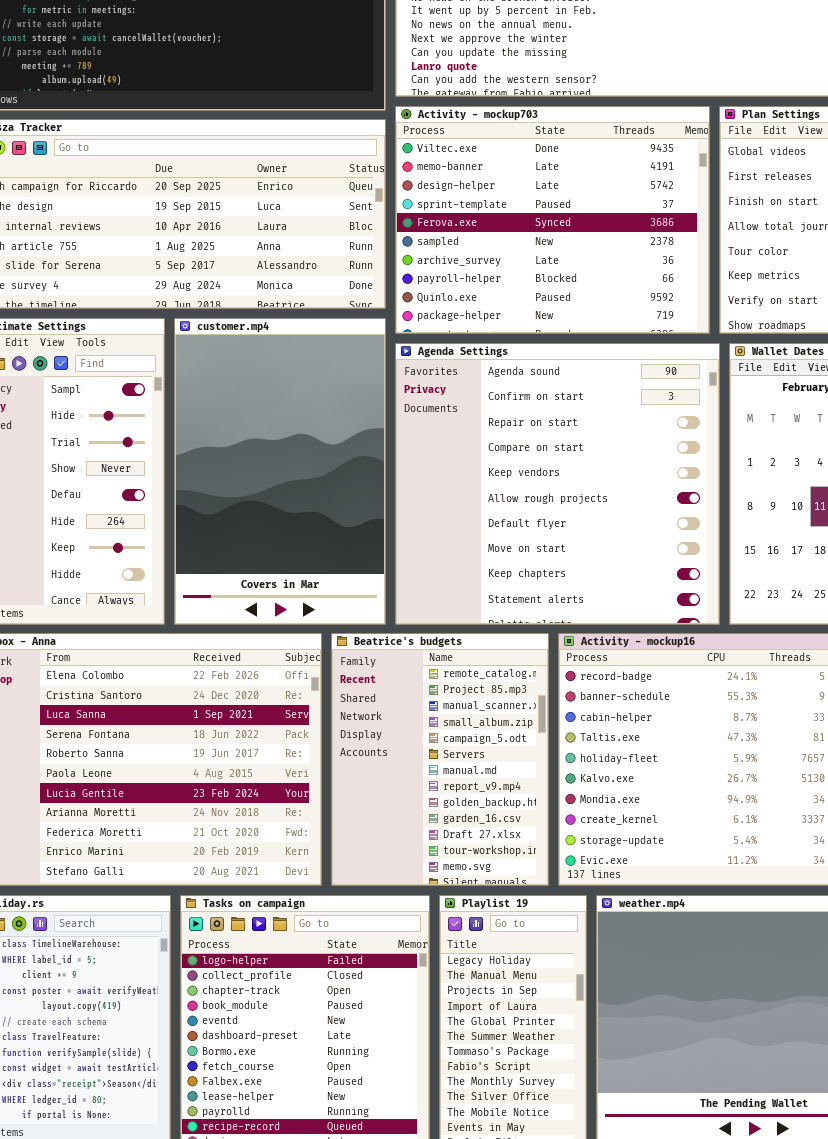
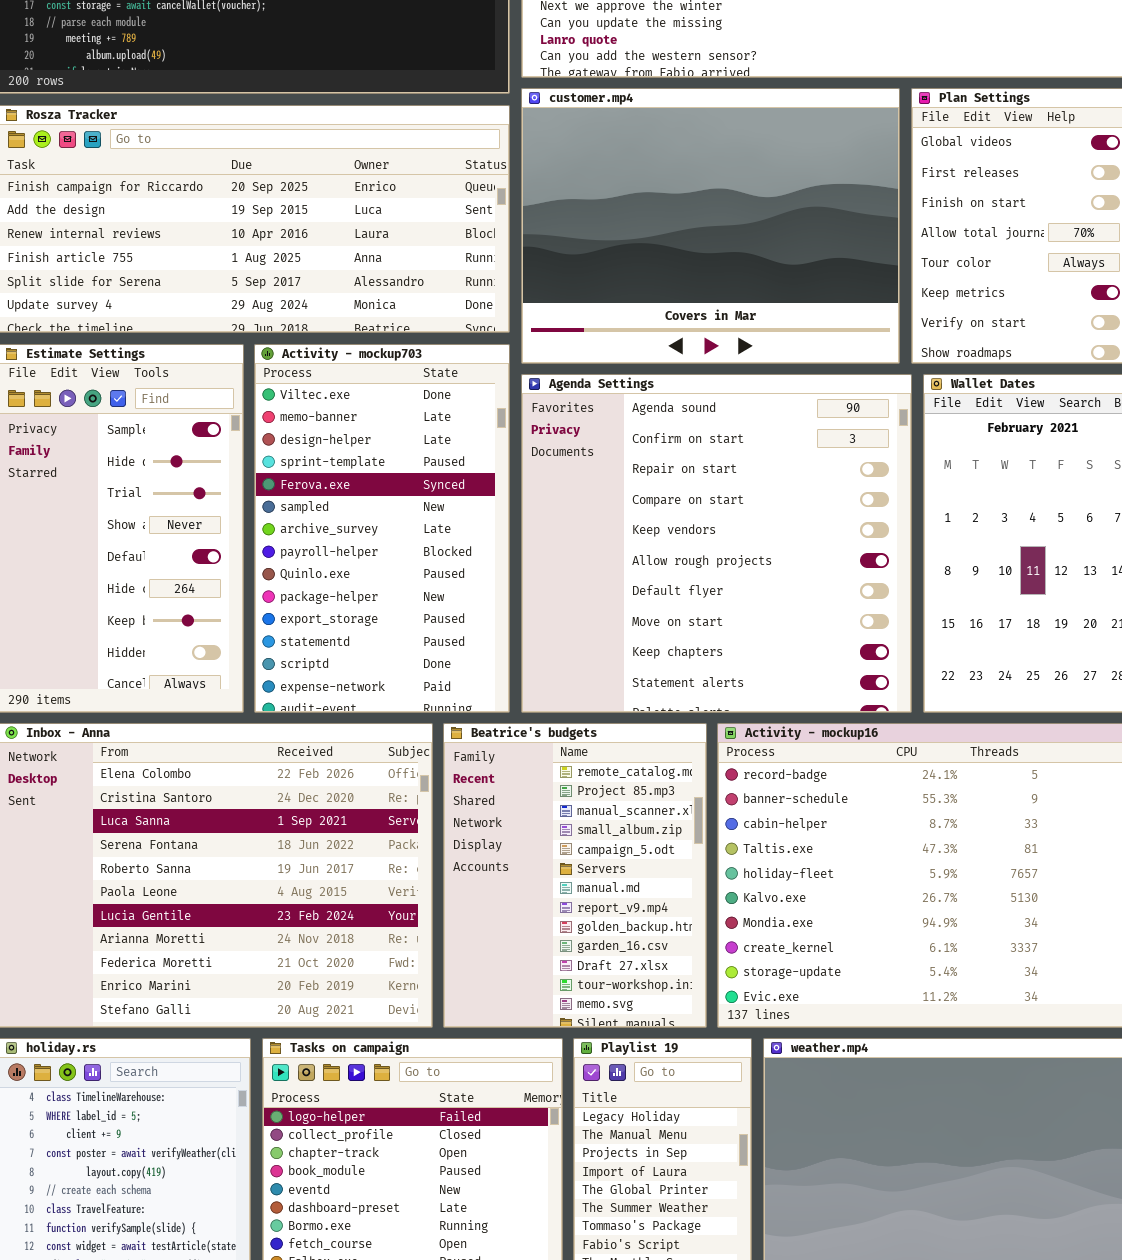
Activity - mockup703: [395,106,710,334] -> [254,344,510,713], moved, resized
customer.mp4: [174,318,386,625] -> [521,88,900,364], moved, resized

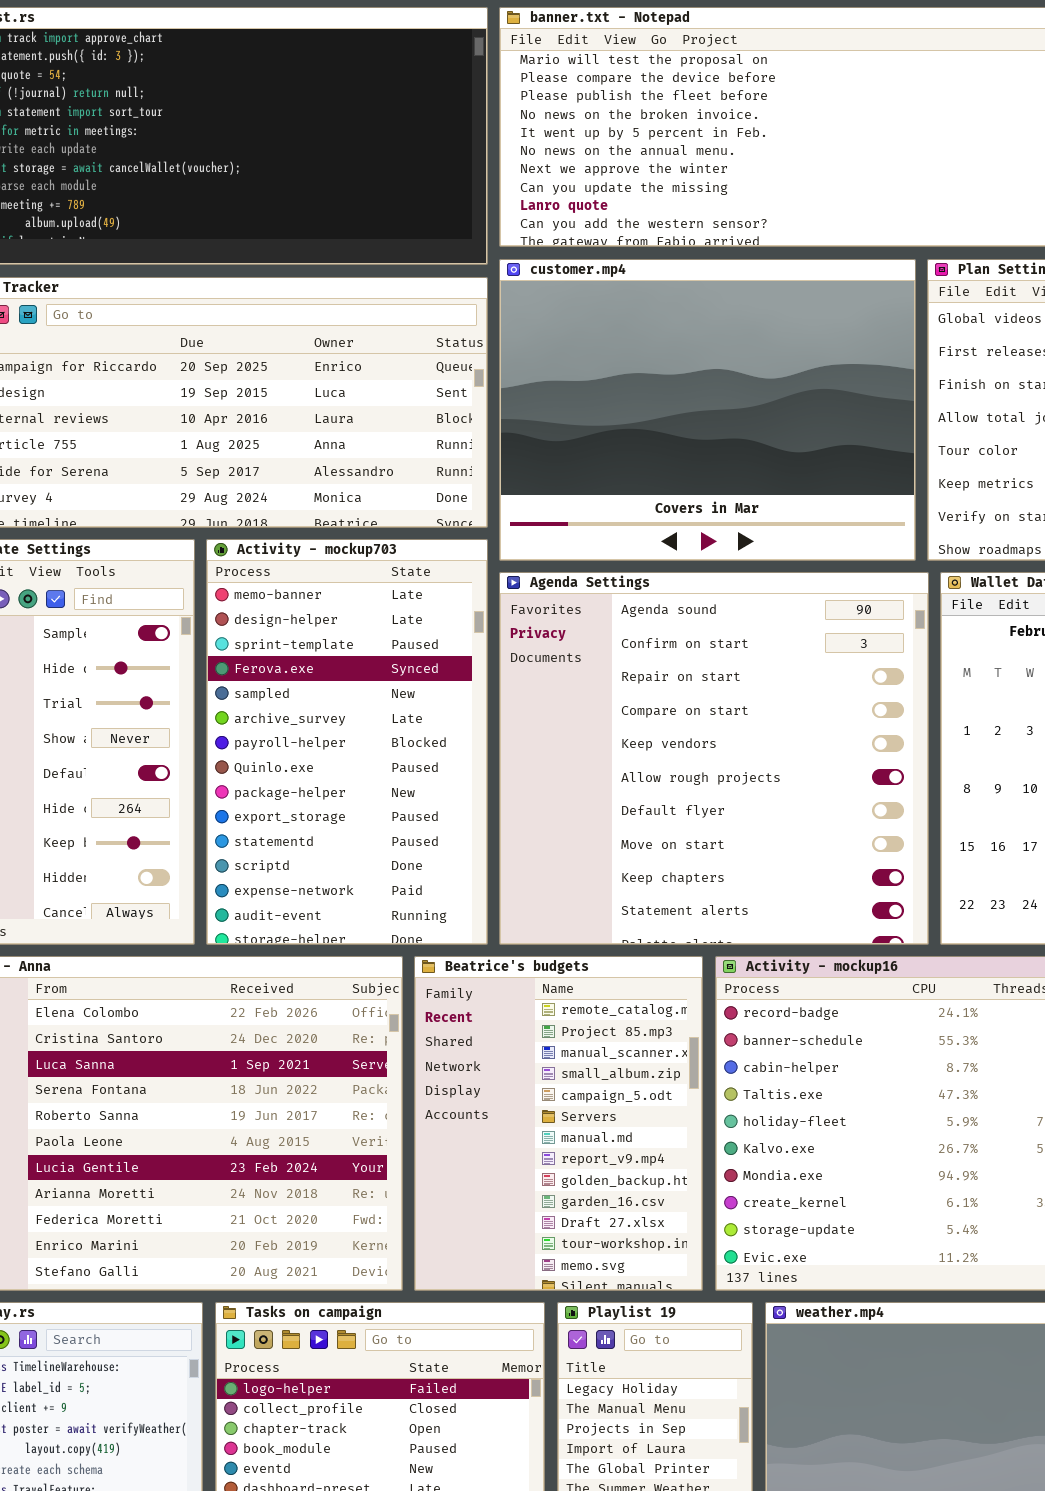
Activity - mockup703: [254,344,510,713] -> [206,539,488,945], scrolled down 1 row

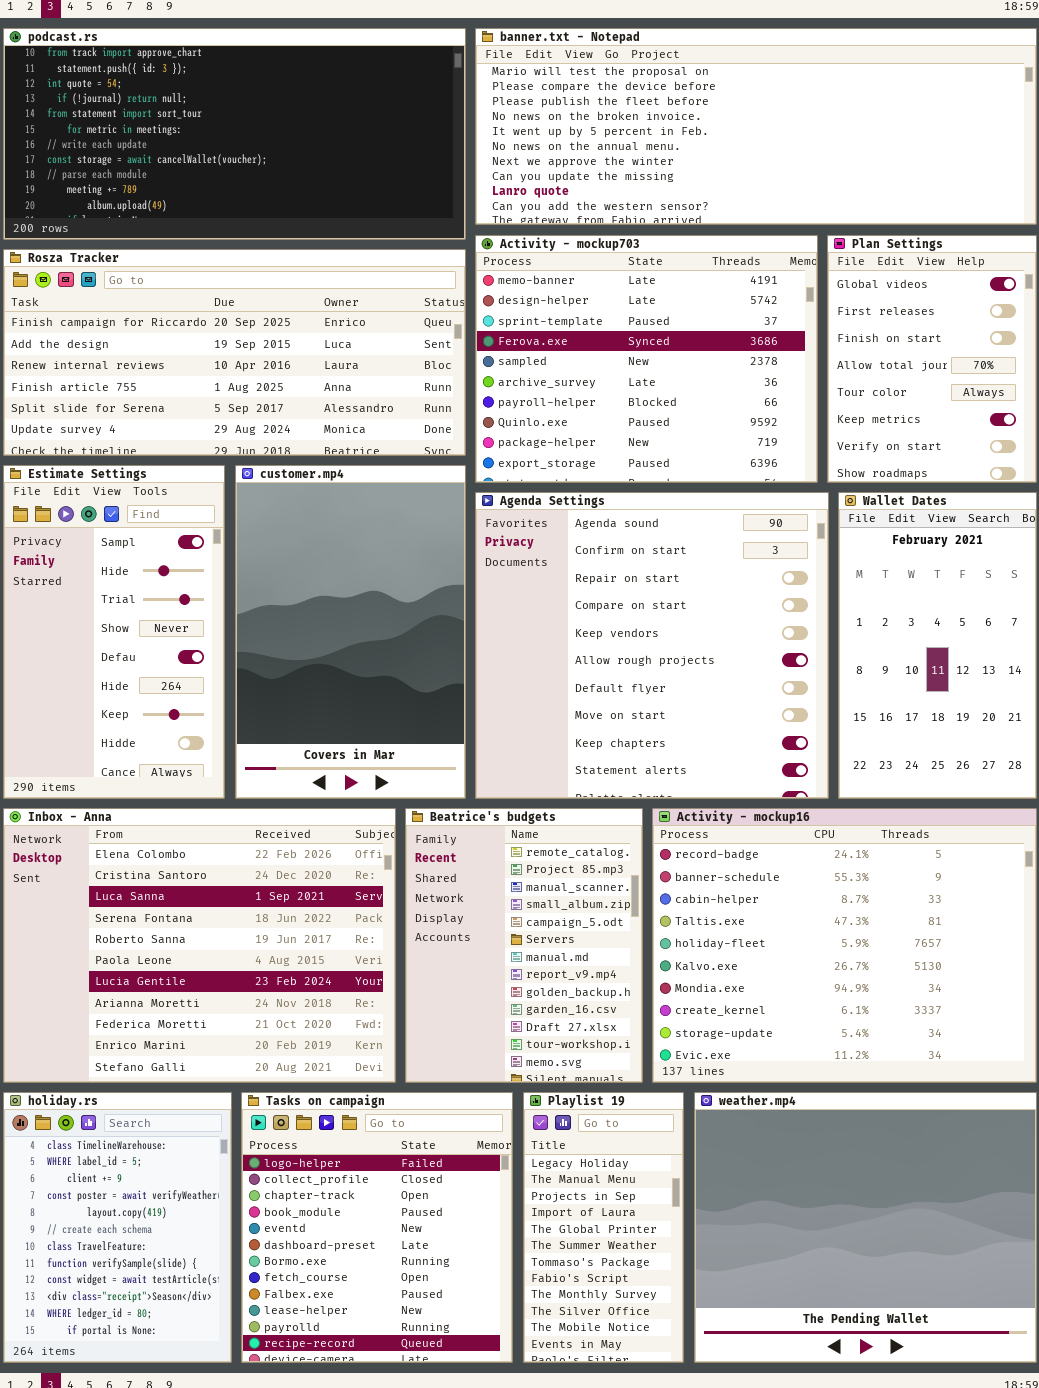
customer.mp4: [499,259,916,561] -> [235,465,466,799], moved, resized
Activity - mockup703: [206,539,488,945] -> [475,235,818,483], moved, resized

